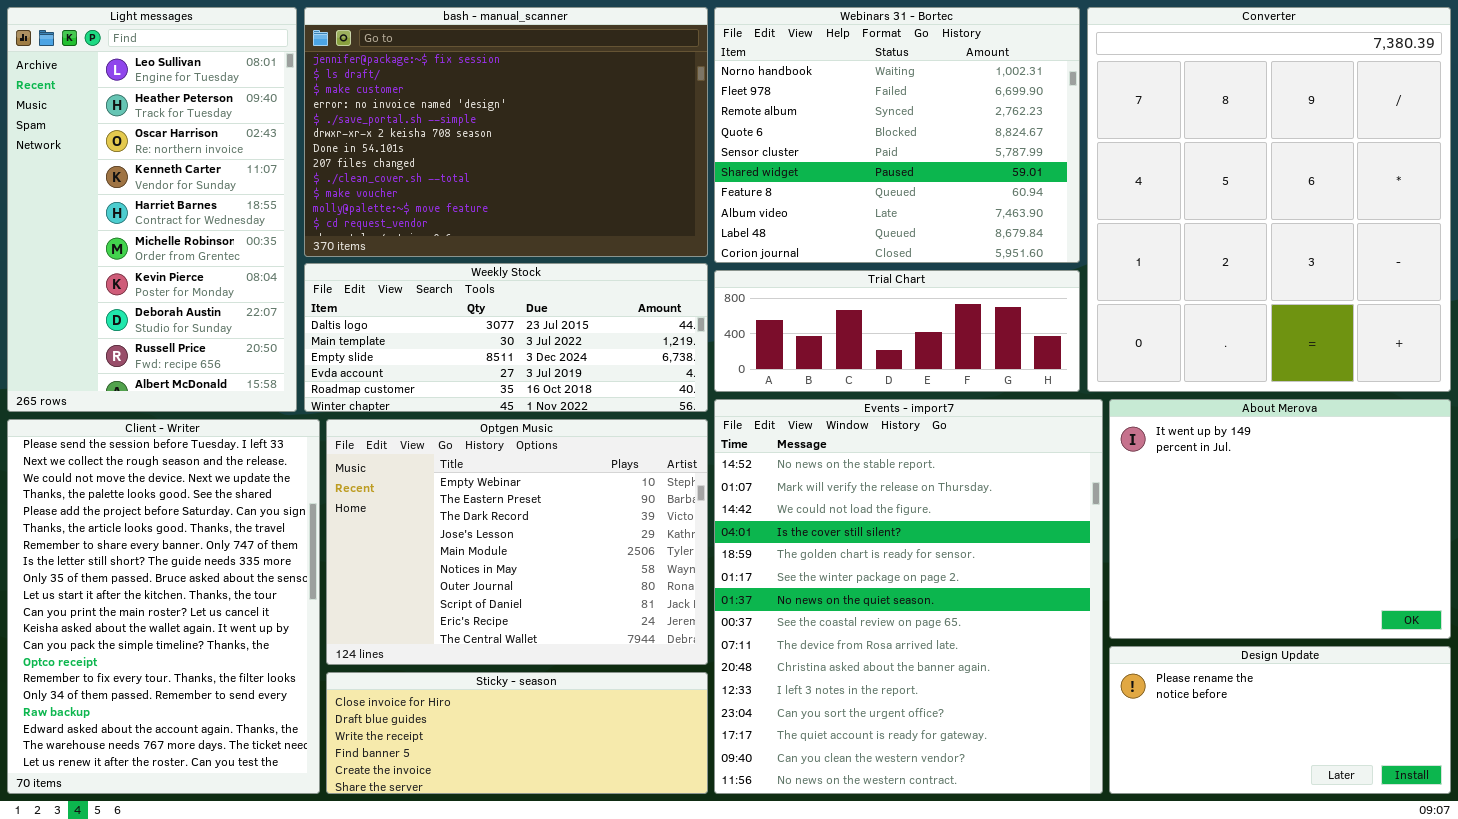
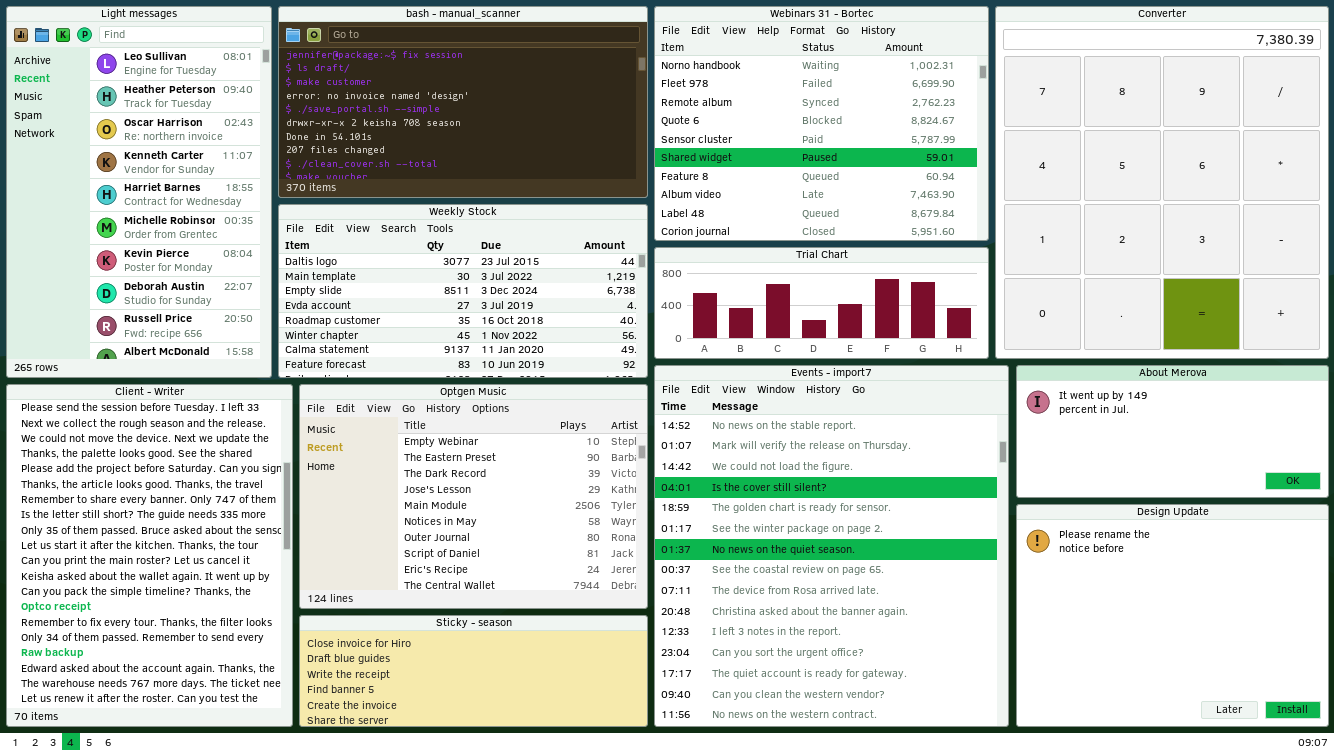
bash - manual_scanner: [304,7,708,257] -> [278,6,648,198], resized
Weekly Stock: [304,263,708,412] -> [278,204,648,378], resized
About Merova: [1109,399,1451,639] -> [1016,365,1329,498], resized
Design Update: [1109,646,1451,794] -> [1016,504,1329,727], resized

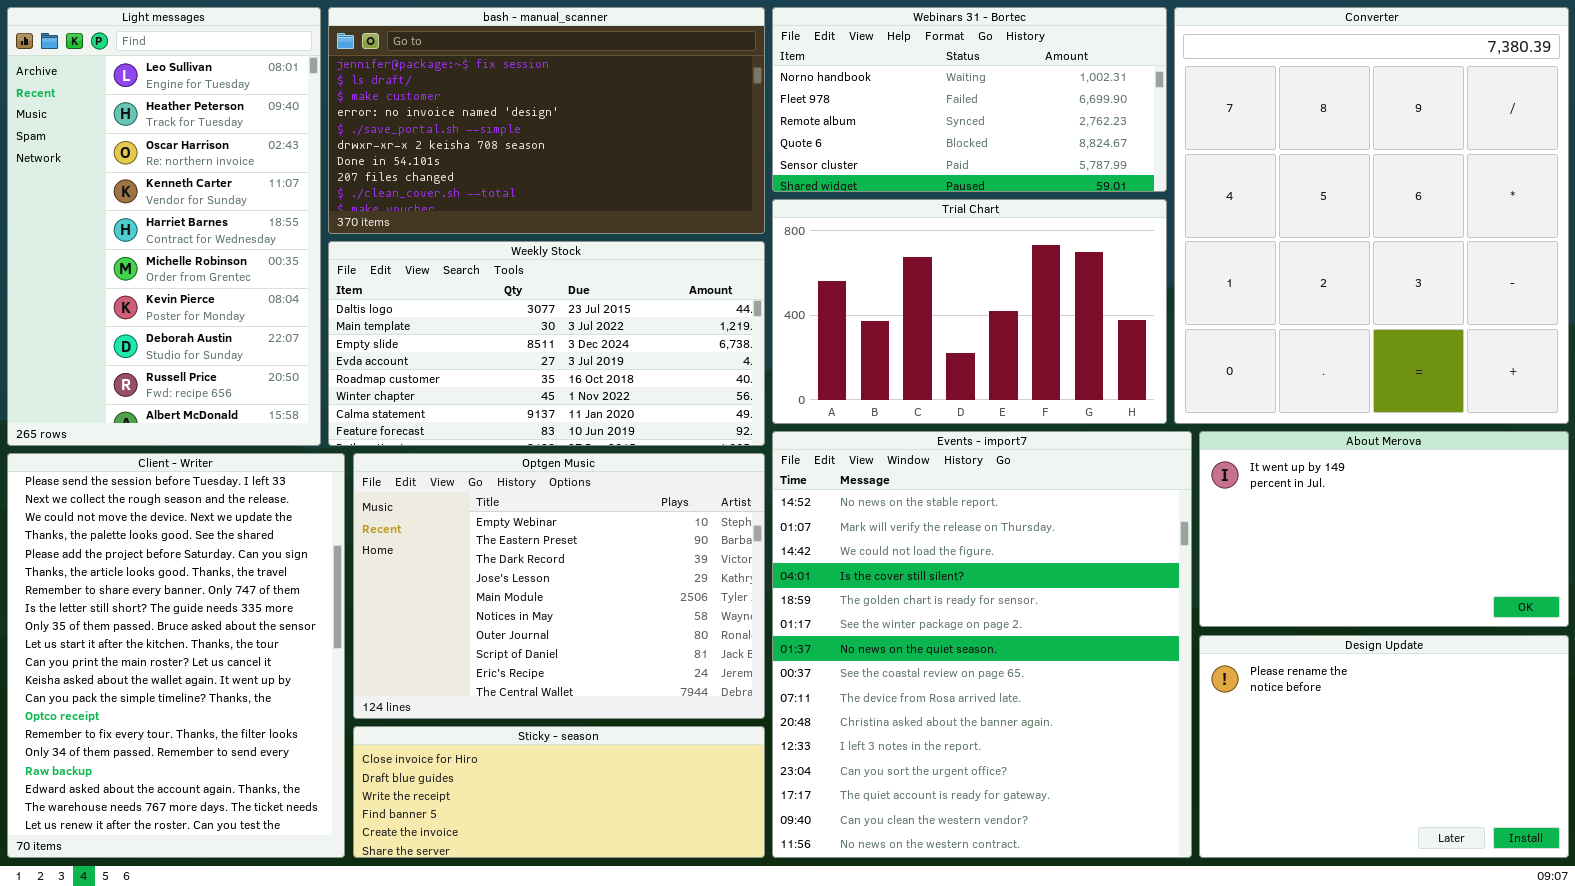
Webinars 31 - Bortec: [654,6,989,241] -> [772,7,1167,192], resized
Trial Chart: [654,247,989,359] -> [772,199,1167,424], resized
About Merova: [1016,365,1329,498] -> [1199,431,1569,627], resized
Design Update: [1016,504,1329,727] -> [1199,635,1569,858], resized

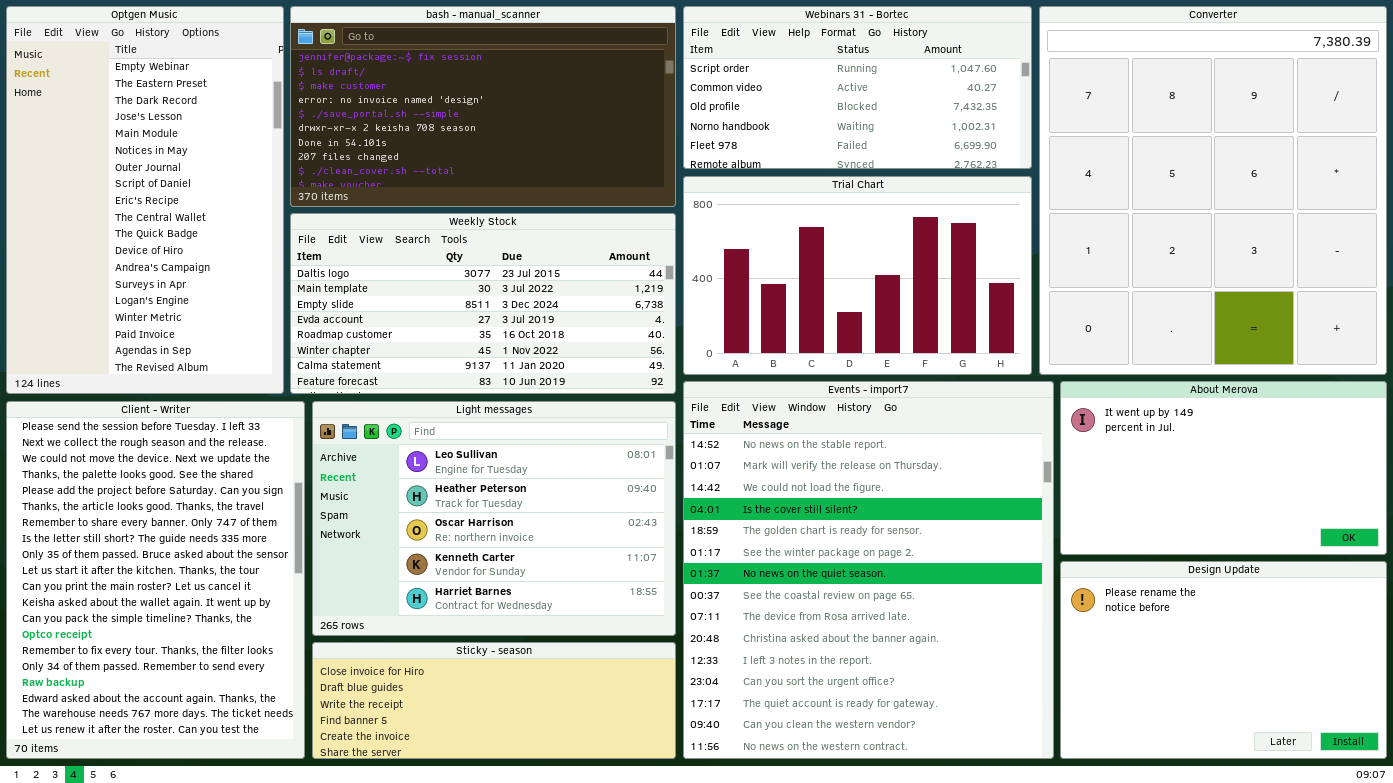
Light messages: [7,7,321,446] -> [312,401,676,636], moved, resized
Webinars 31 - Bortec: [772,7,1167,192] -> [683,6,1032,169], scrolled up 3 rows
Optgen Music: [353,453,765,719] -> [6,6,284,394], moved, resized

